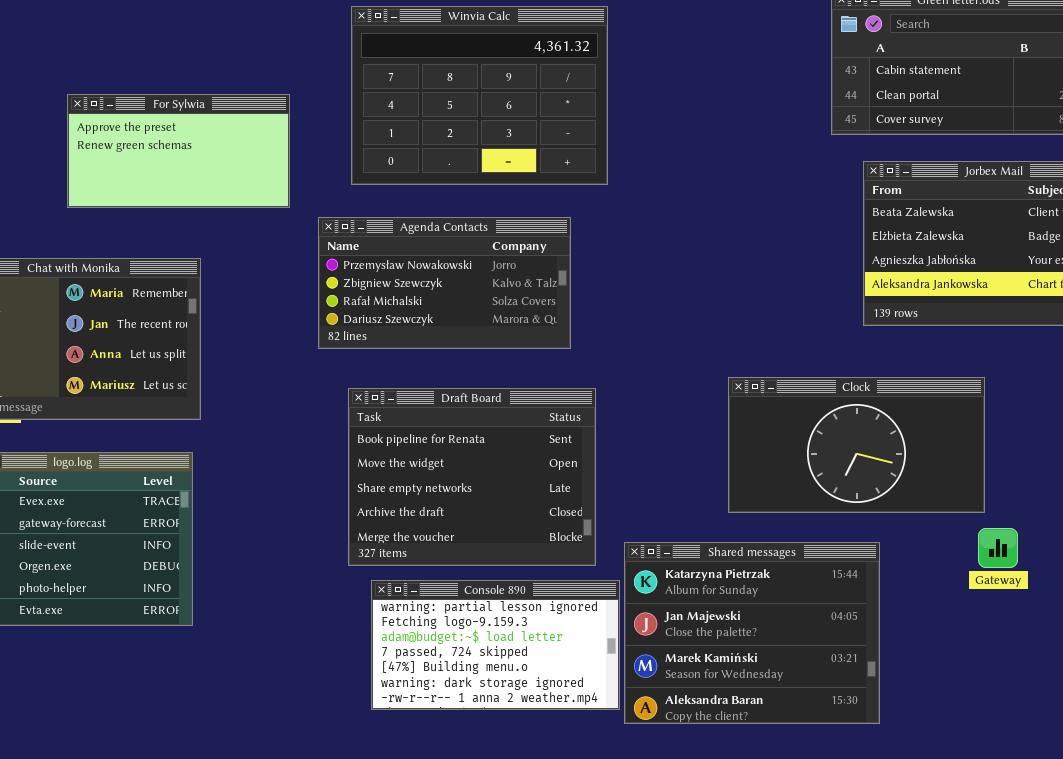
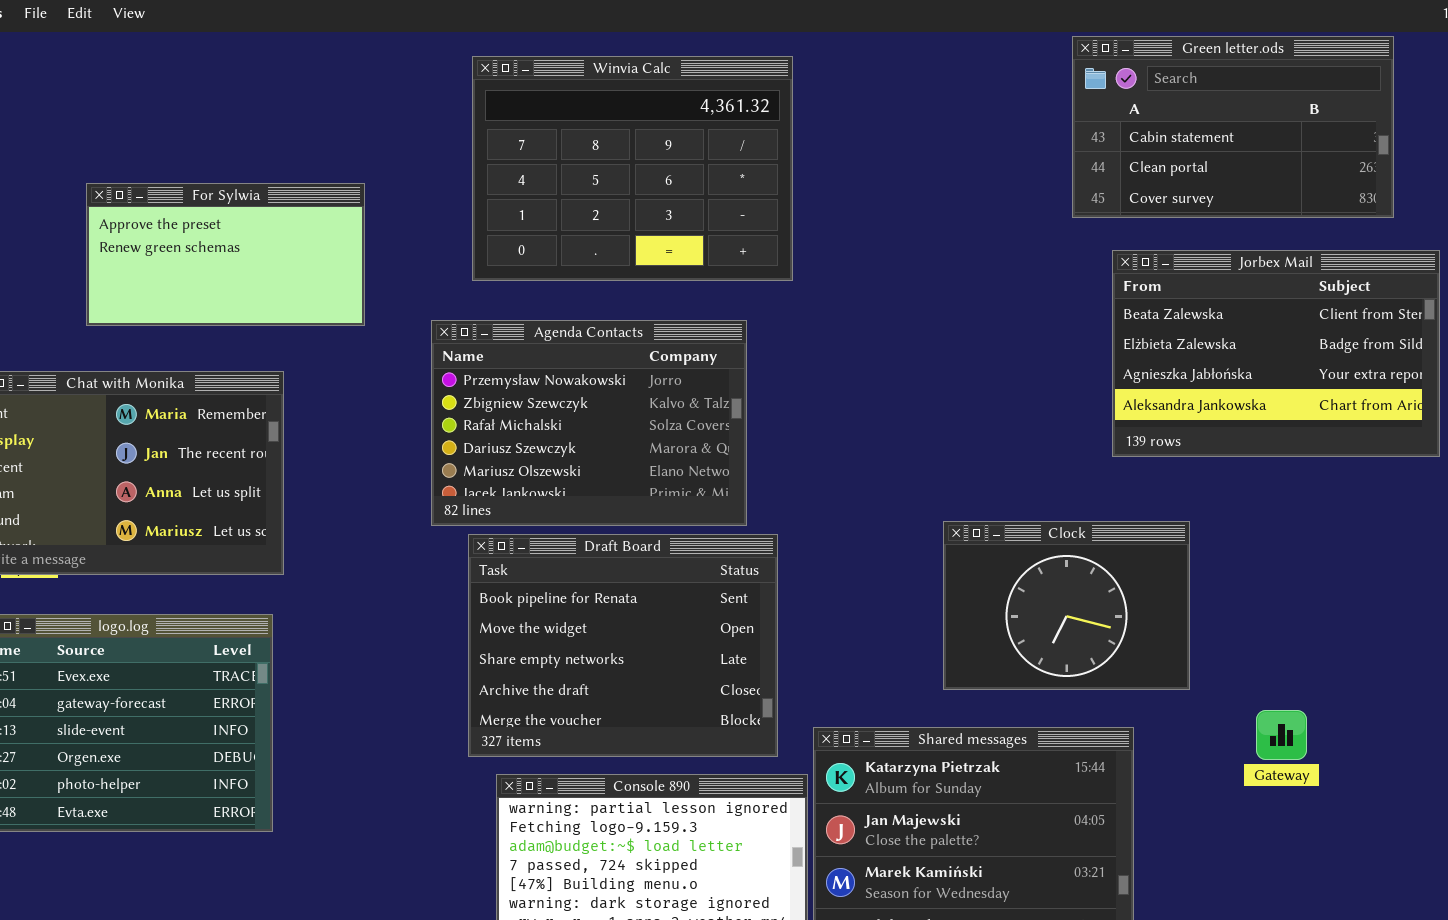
For Sylwia: [67,94,290,208] -> [86,183,365,326], moved
Agenda Contacts: [318,217,571,349] -> [431,320,747,526], resized
Clock: [728,377,985,513] -> [943,521,1190,690], resized

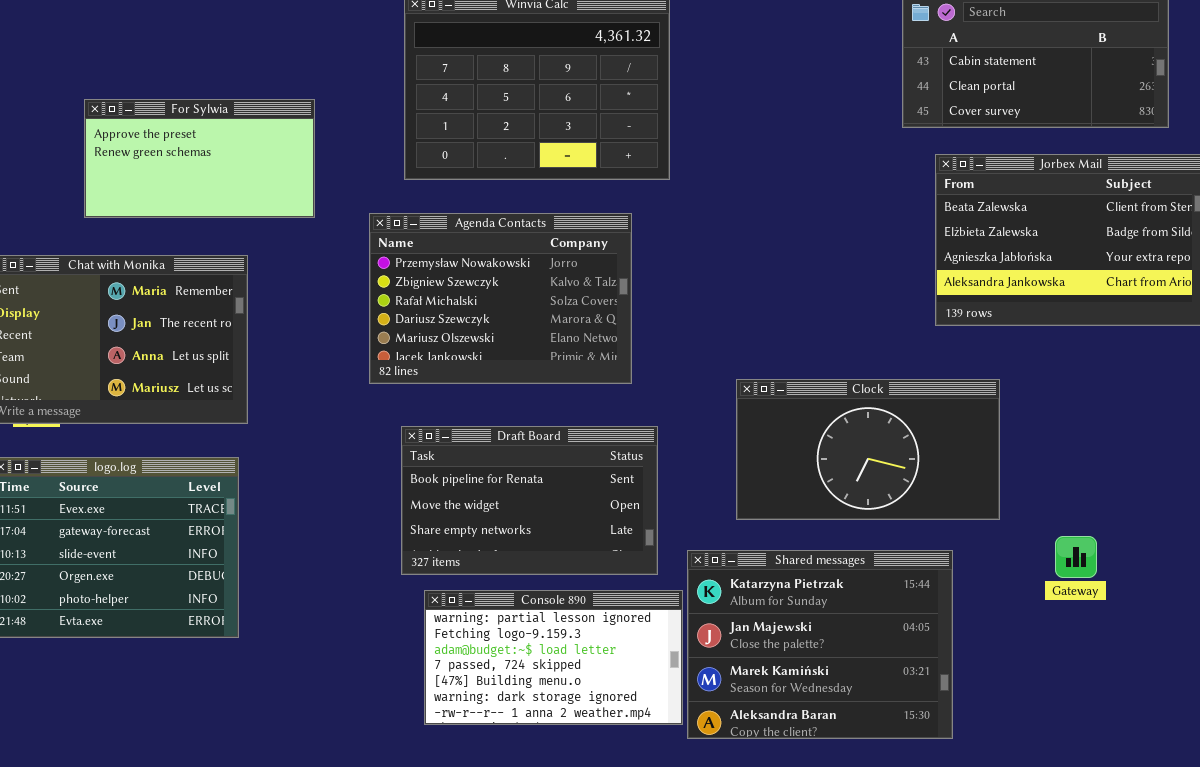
Clock: [943,521,1190,690] -> [736,379,1000,520], resized
Draft Board: [468,534,778,757] -> [401,426,658,575], resized

